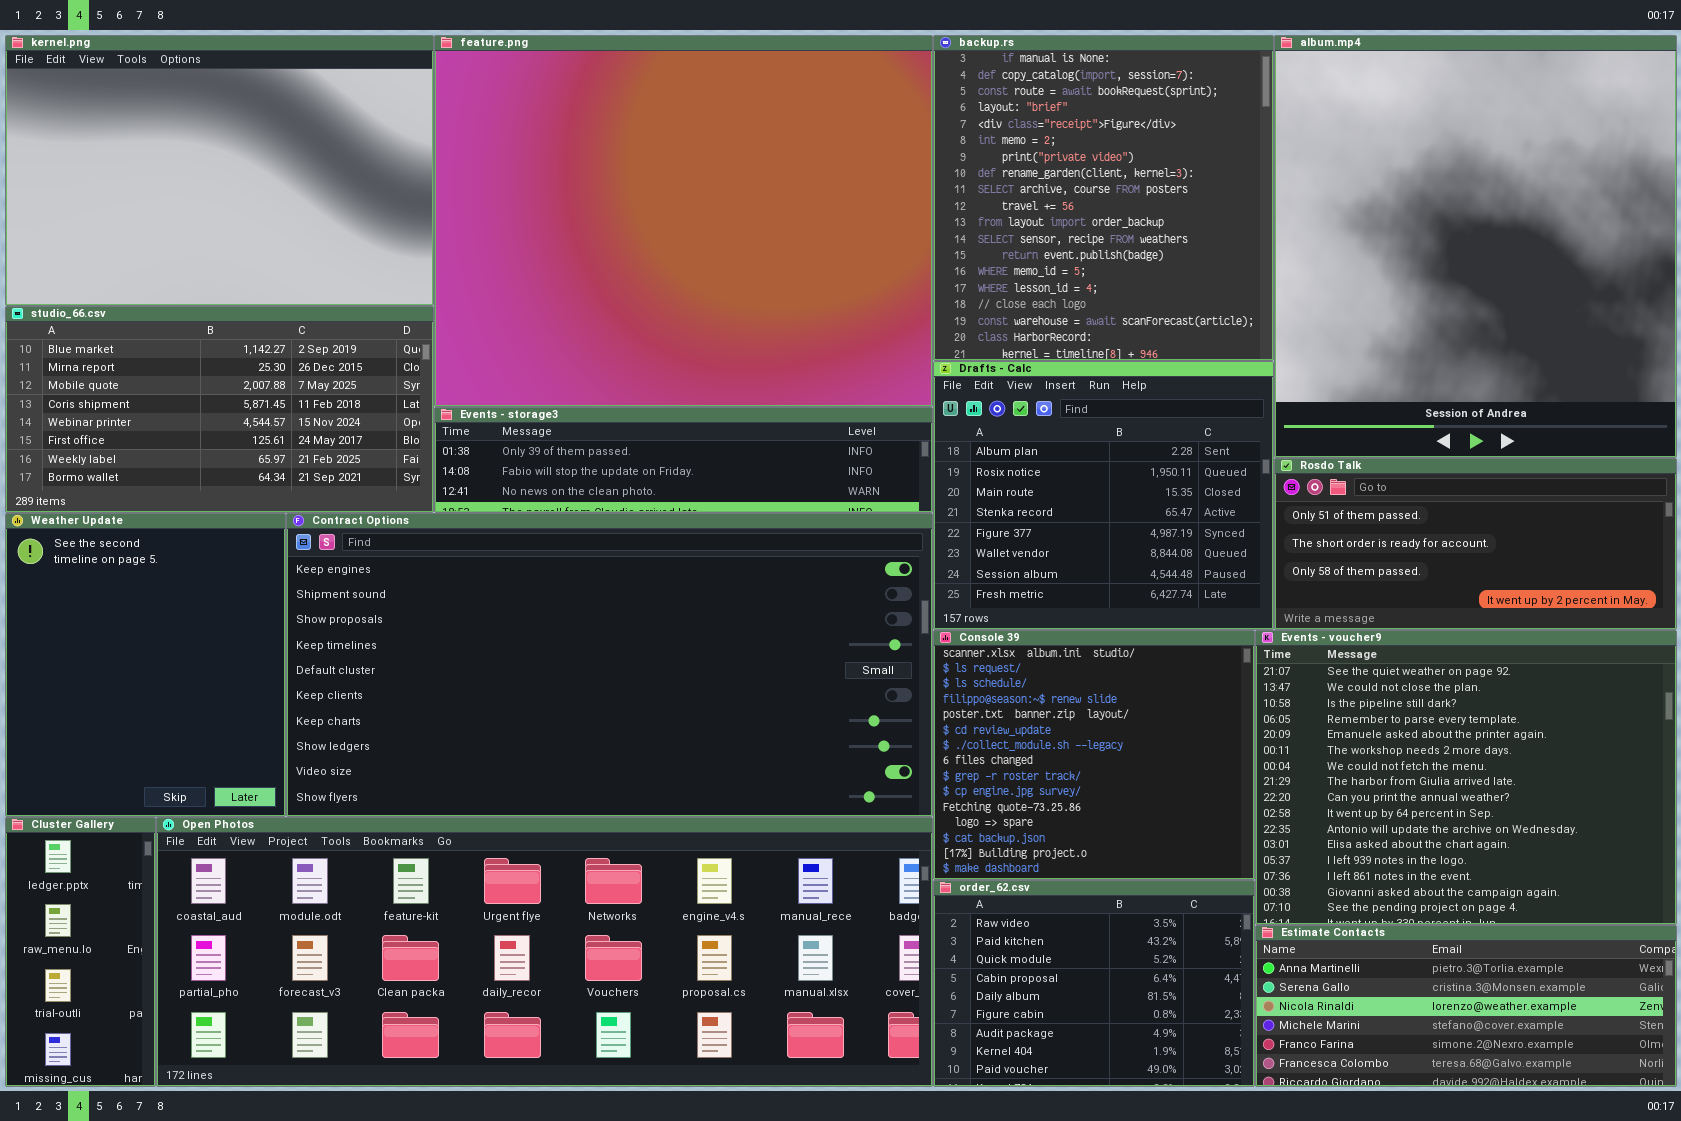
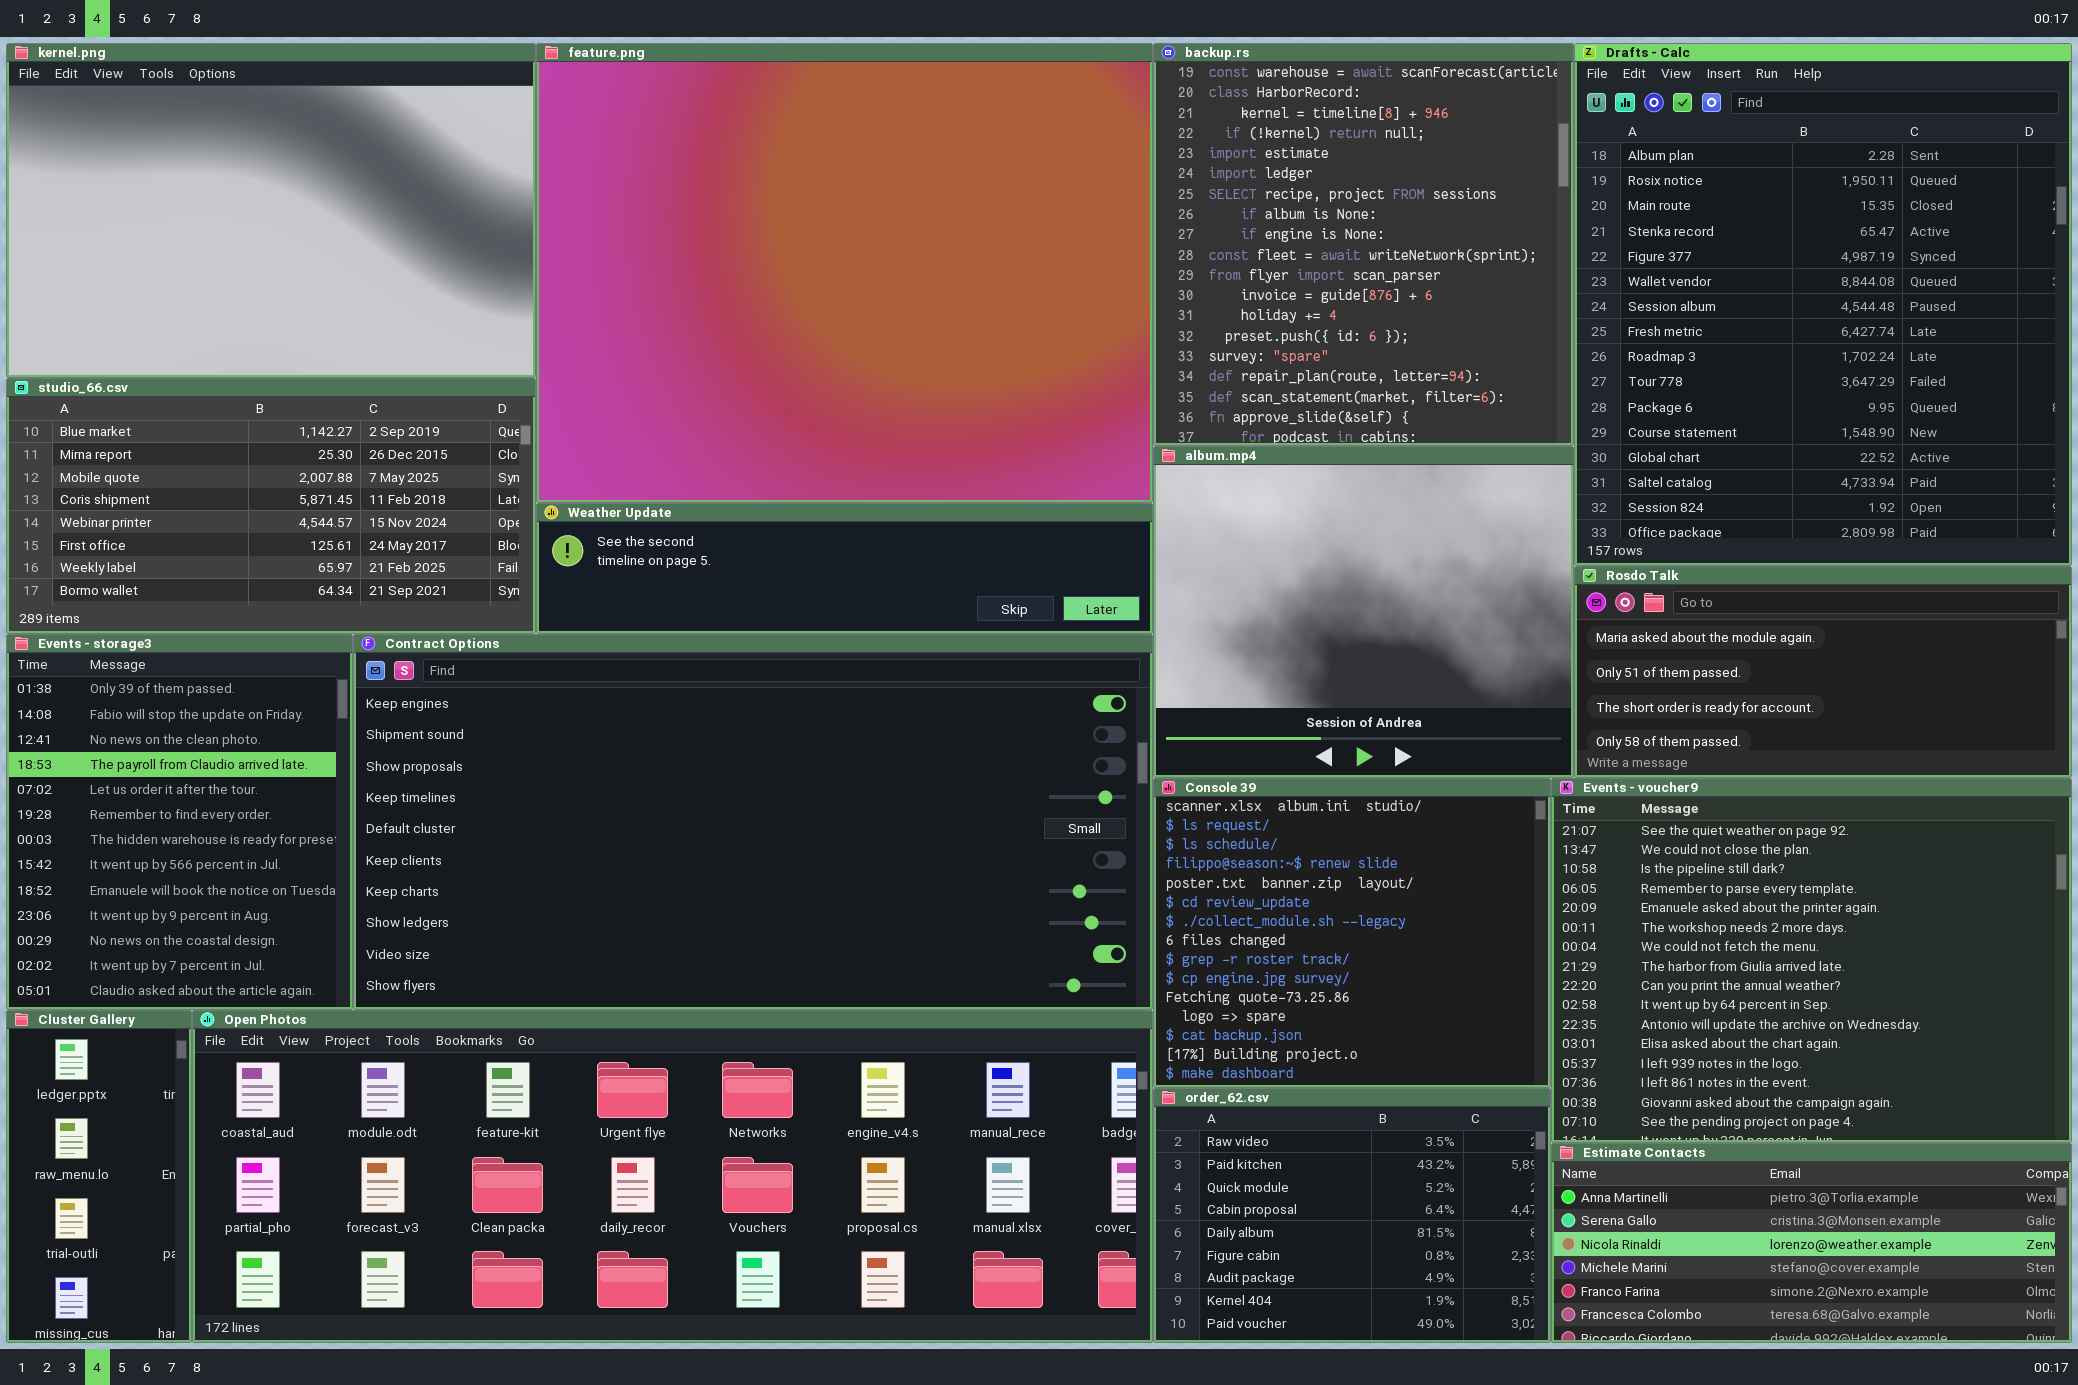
backup.rs: [933,35,1274,361] -> [1153,43,1574,446], scrolled down 16 rows
album.mp4: [1274,35,1677,458] -> [1153,446,1574,778], moved, resized
Drafts - Calc: [933,361,1274,630] -> [1574,43,2072,566], moved, resized
Events - storage3: [434,407,933,513] -> [6,634,353,1010], moved, resized
Rosdo Talk: [1274,458,1677,630] -> [1574,566,2072,778], scrolled up 1 row
Weather Update: [5,513,286,817] -> [536,503,1153,634], moved, resized

